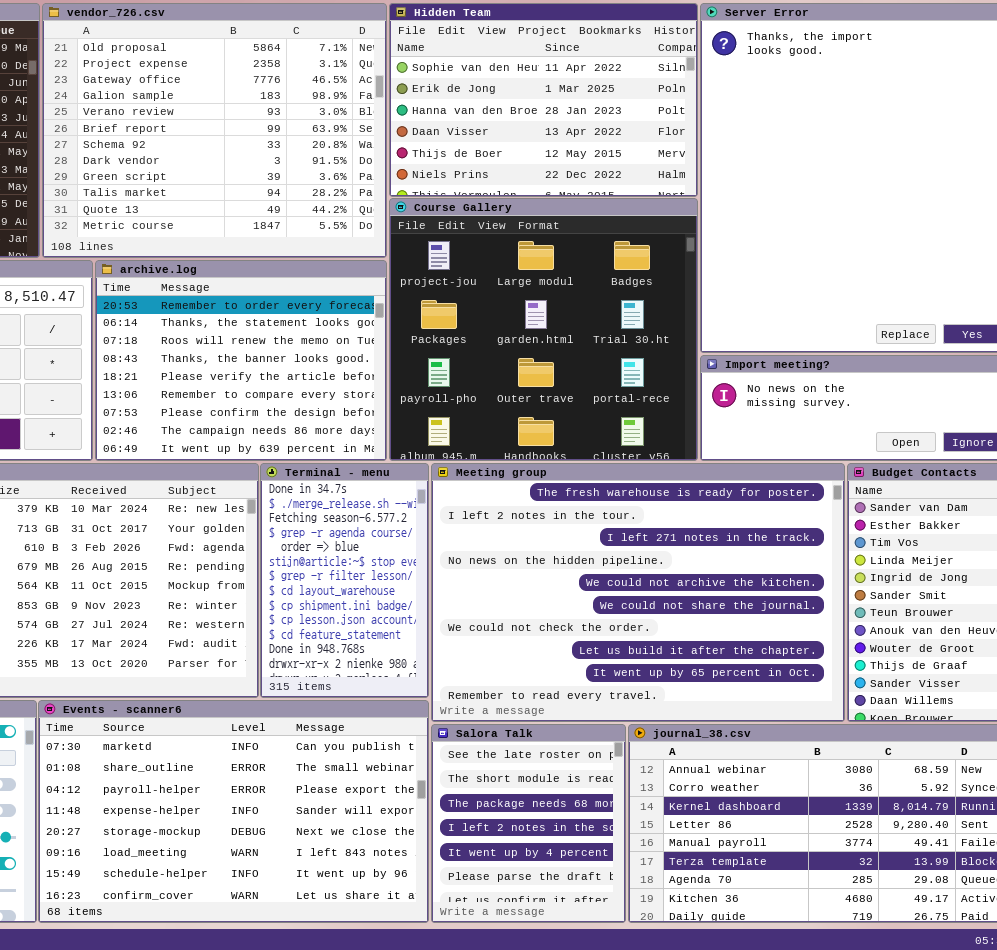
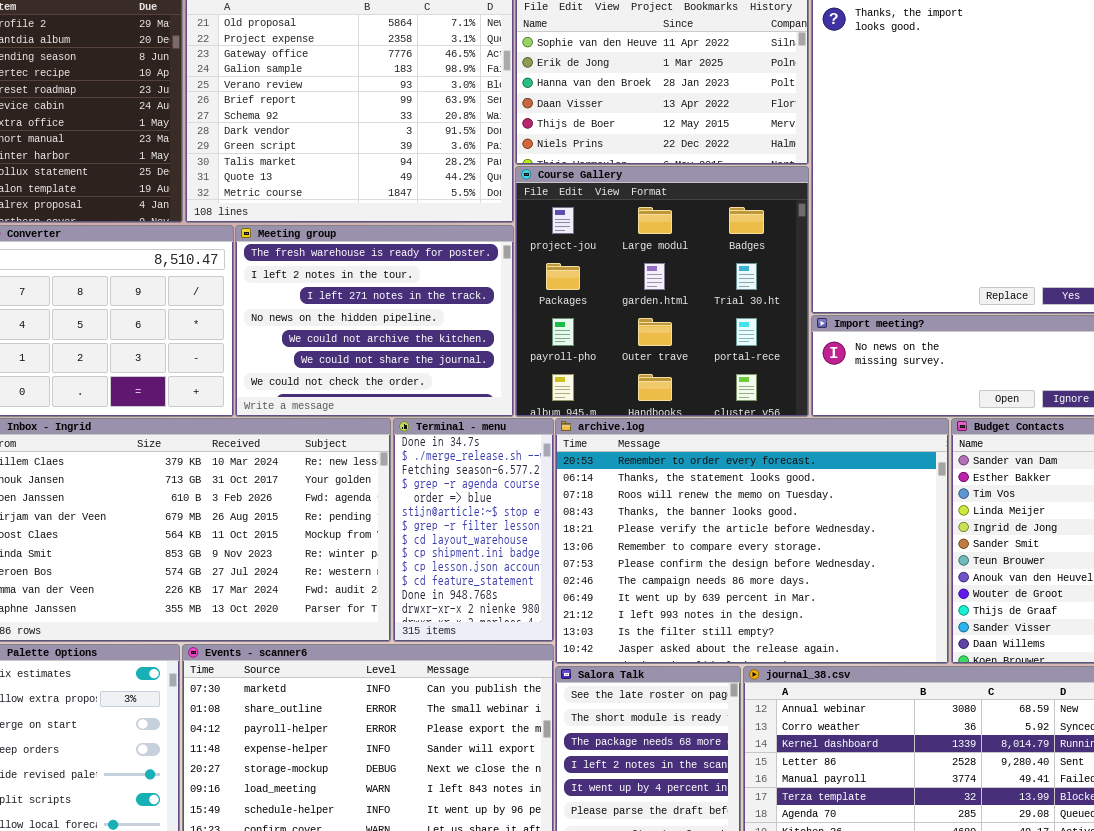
archive.log: [95,260,387,461] -> [555,418,949,664], moved, resized
Meeting group: [431,463,845,722] -> [235,225,514,417], moved, resized

